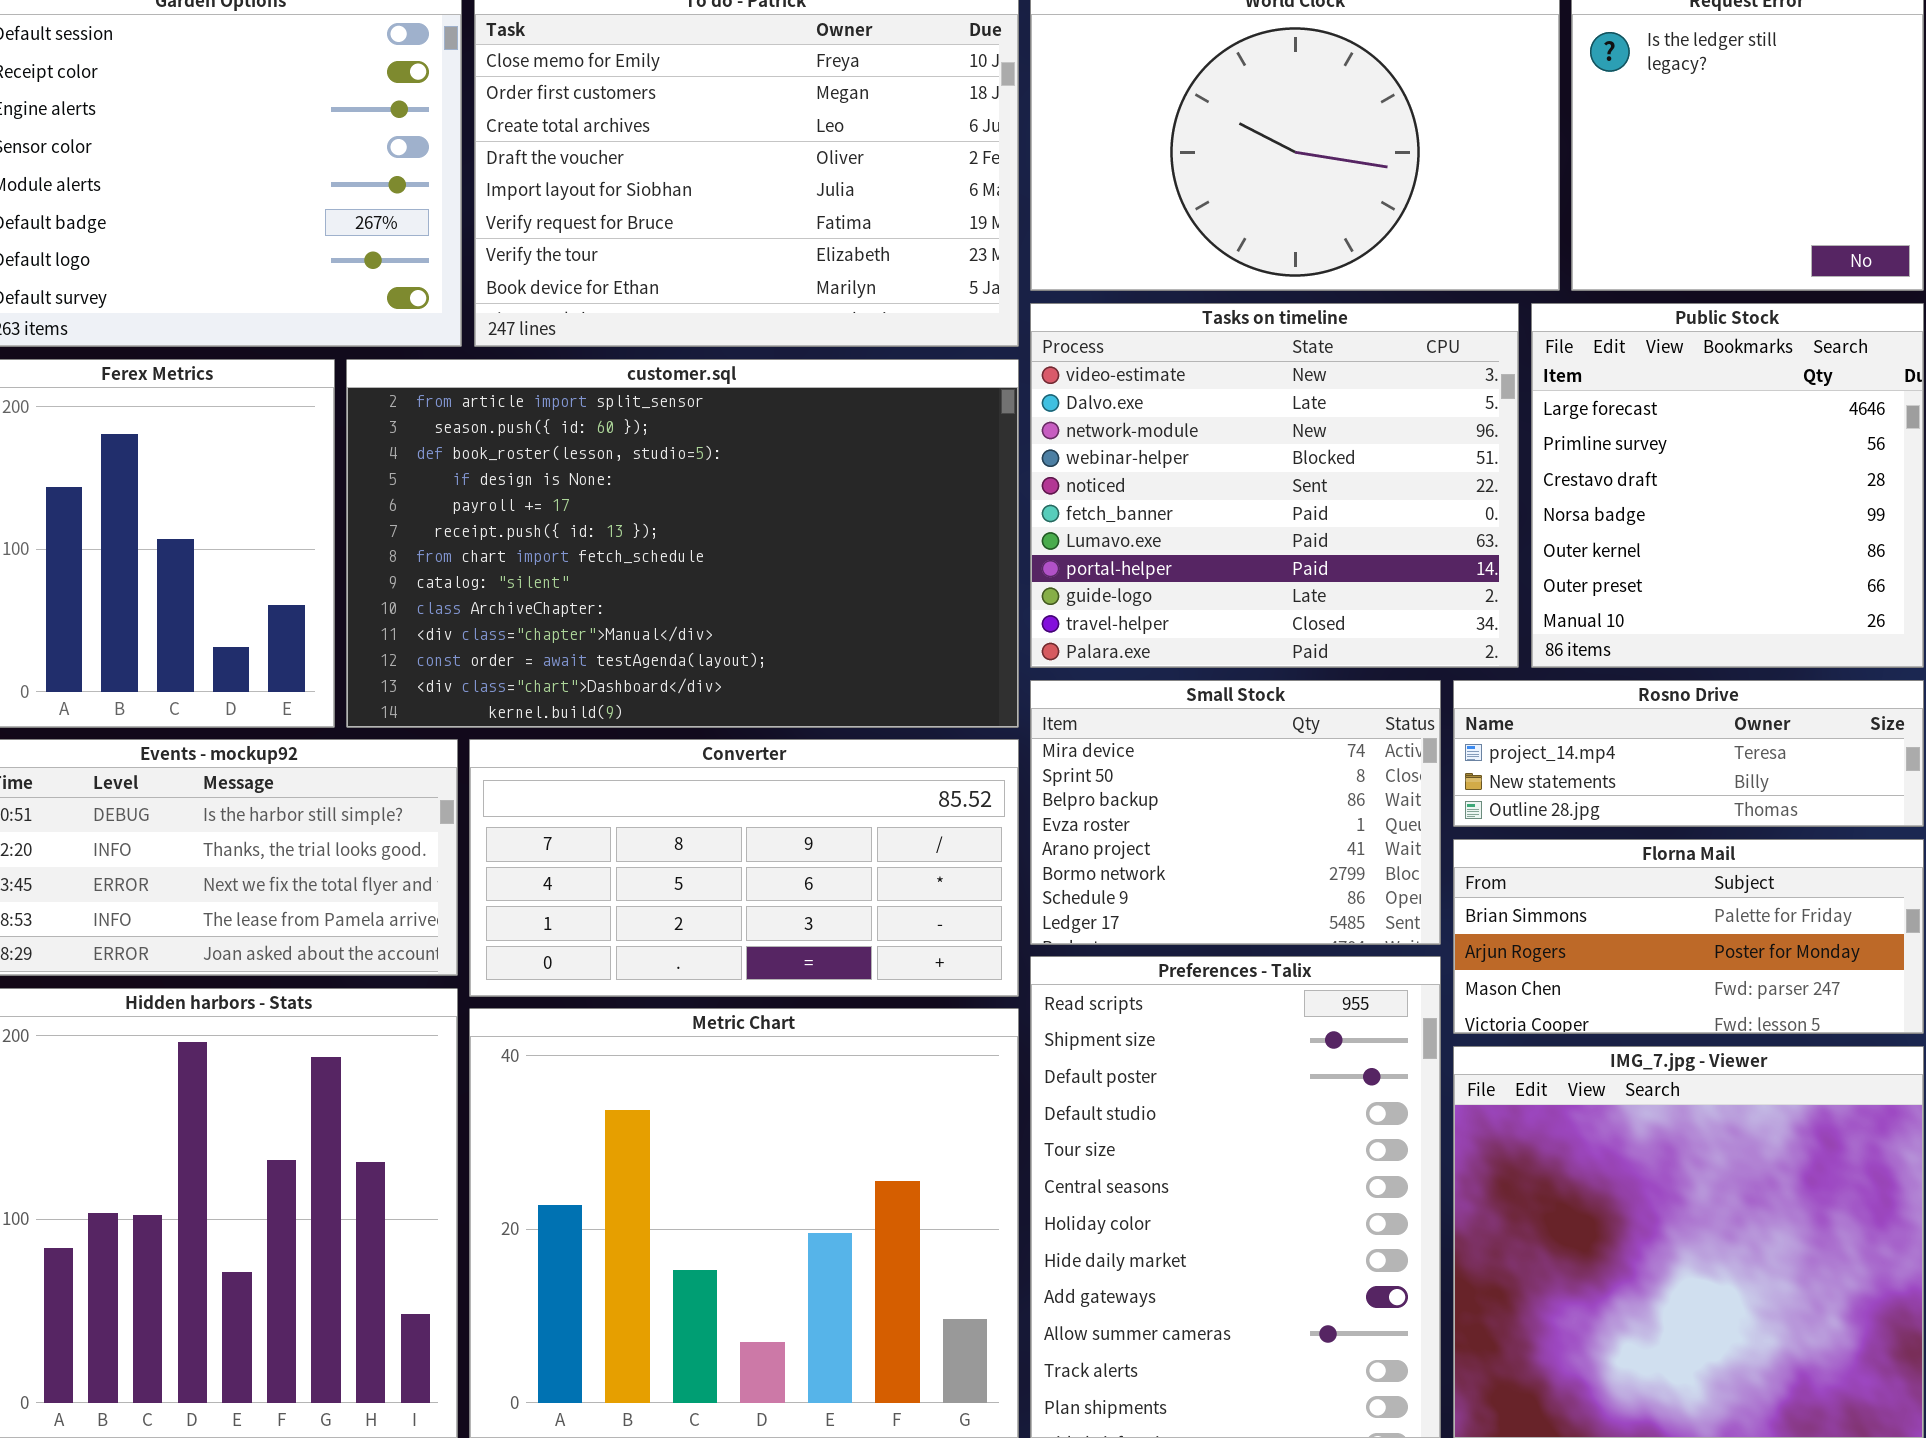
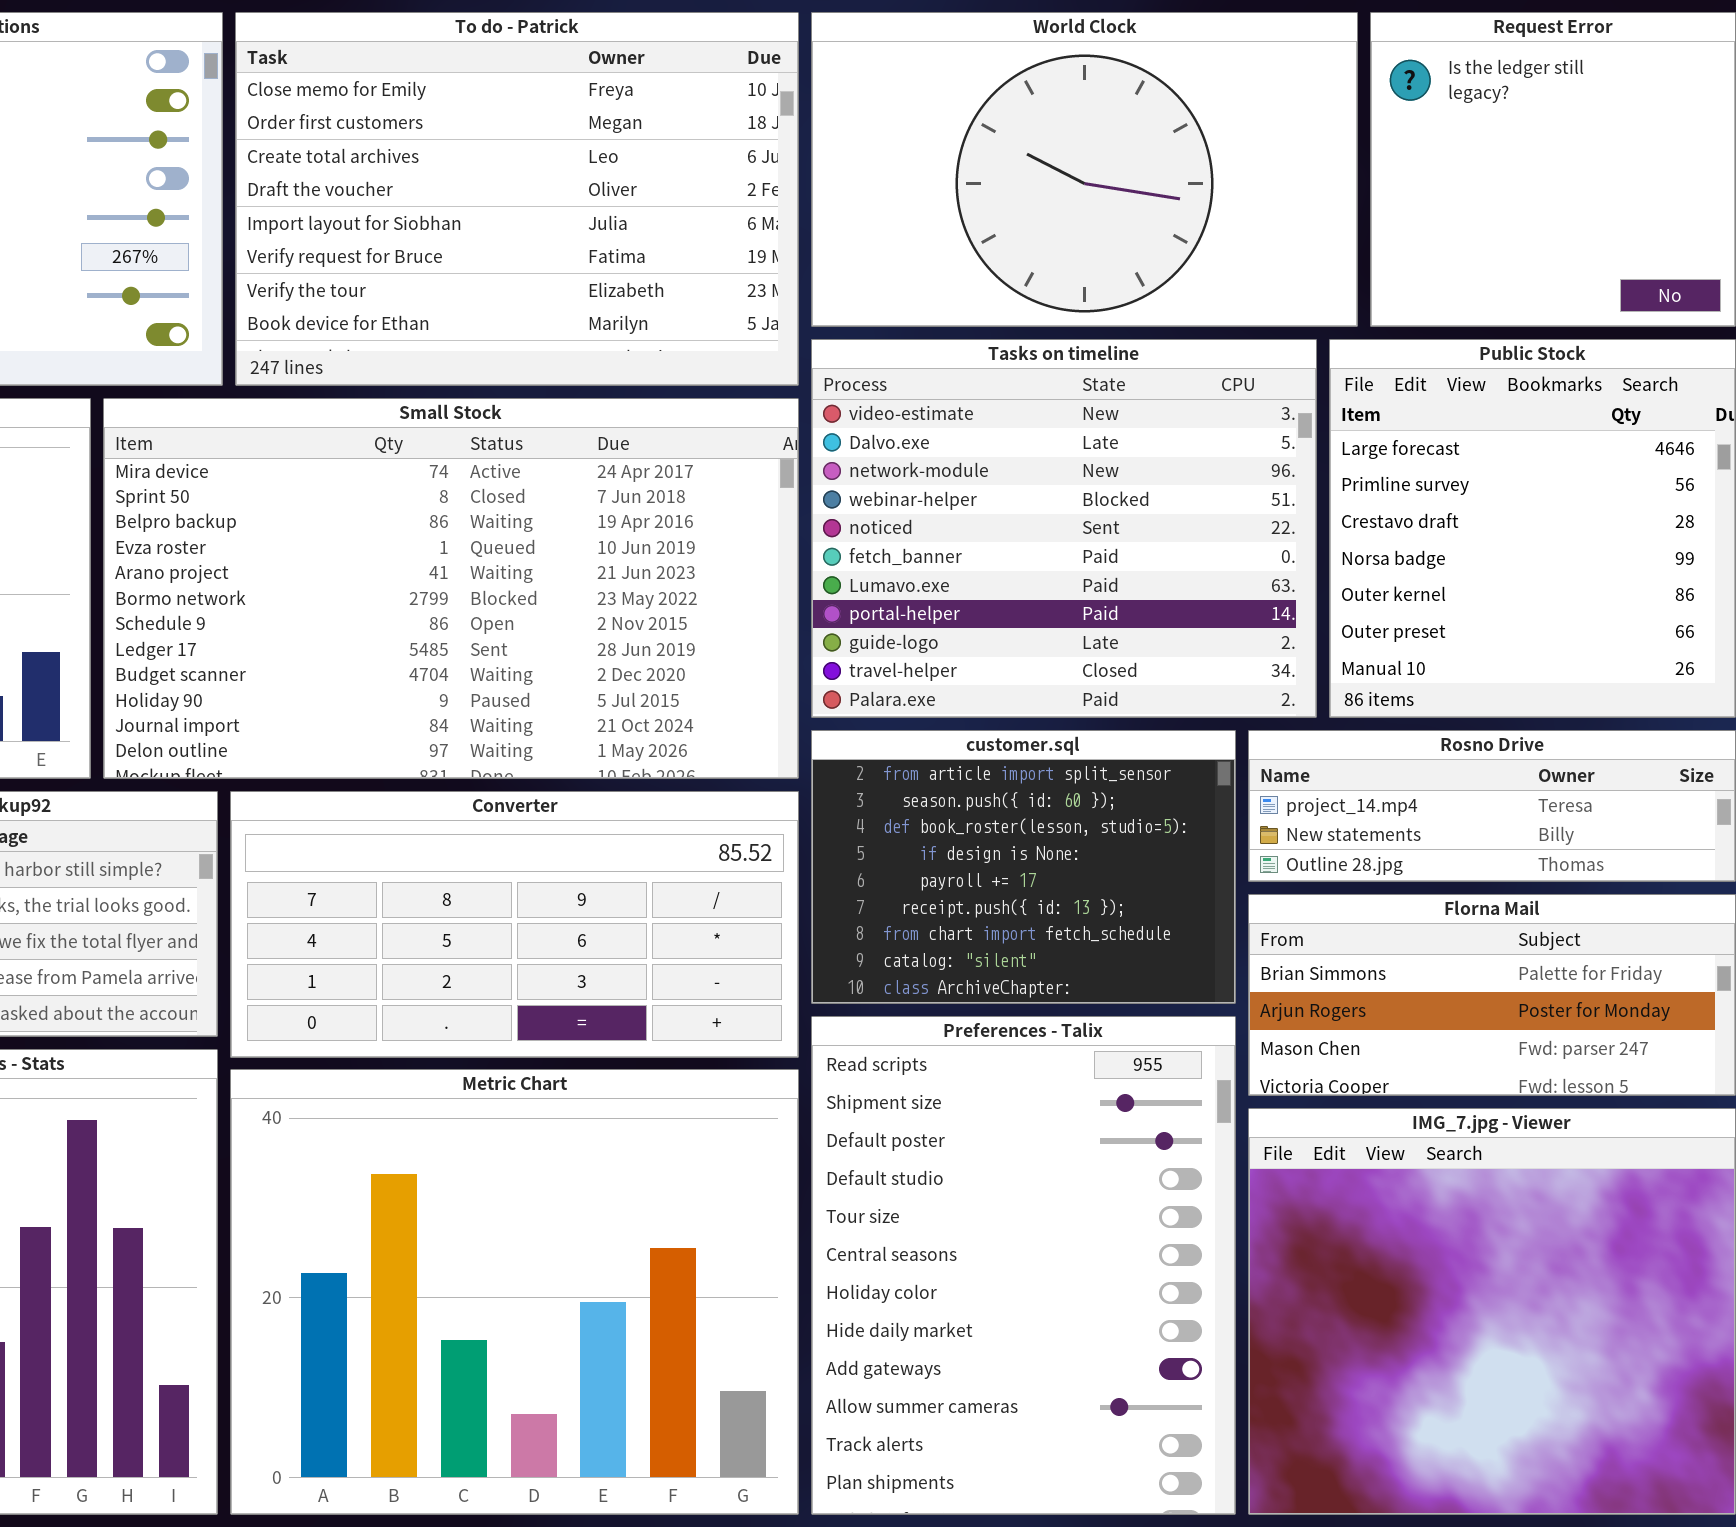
customer.sql: [346,359,1019,728] -> [811,730,1236,1004], moved, resized
Small Stock: [1030,680,1441,945] -> [103,398,799,779], moved, resized

